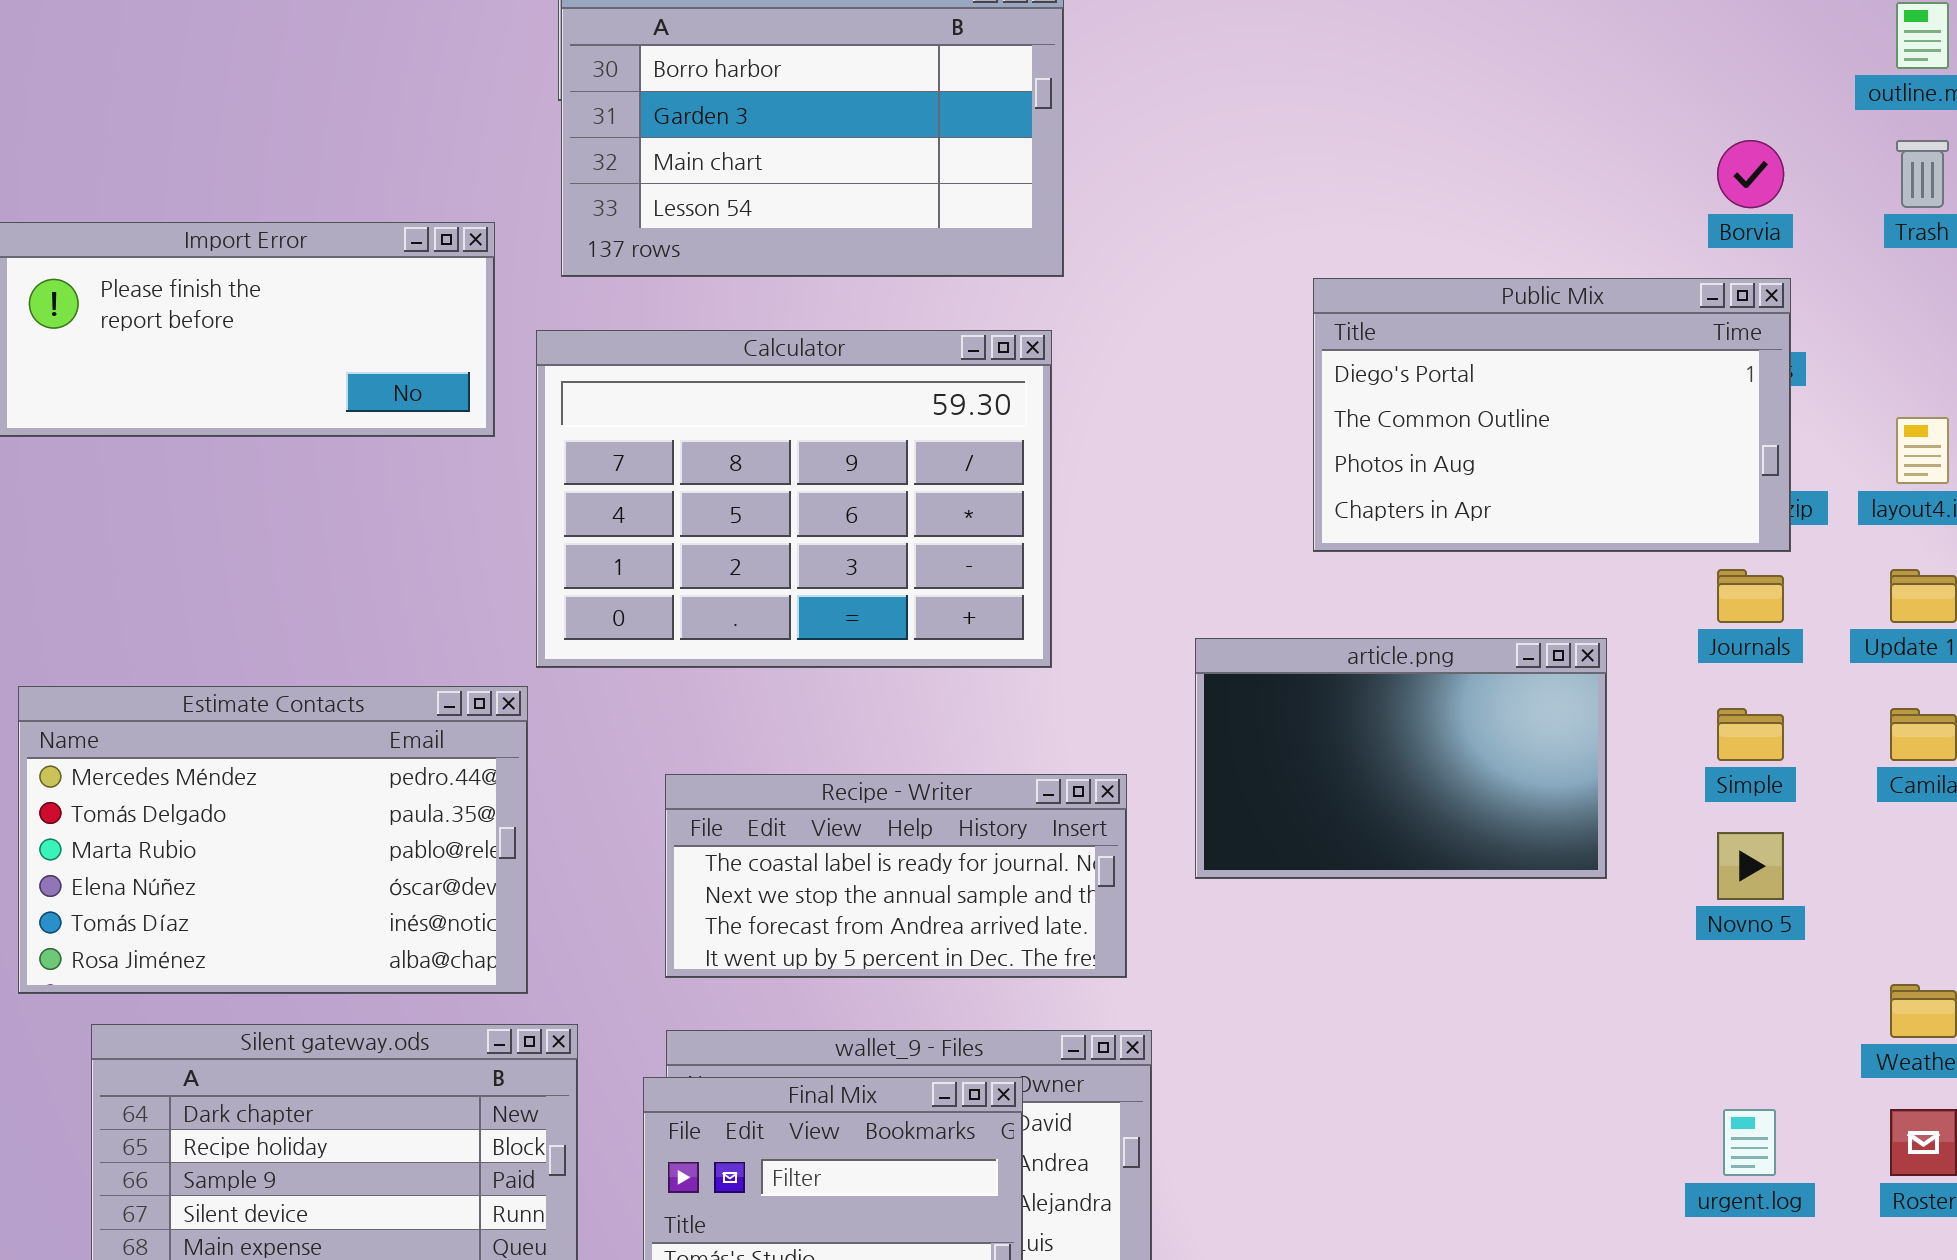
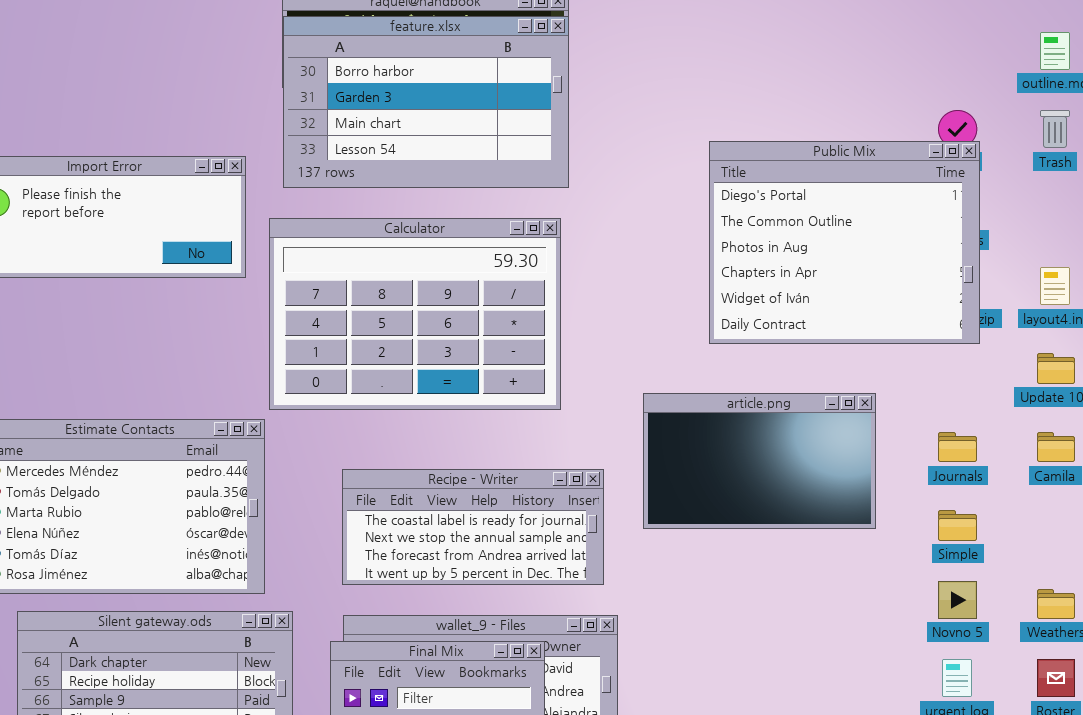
Public Mix: [1313,278,1791,552] -> [709,141,980,344], resized
Journals: [1717,569,1784,623] -> [938,432,977,462], moved
Simple: [1717,708,1784,761] -> [938,510,977,541], moved
Novno 5: [1717,832,1784,900] -> [938,581,977,619], moved

